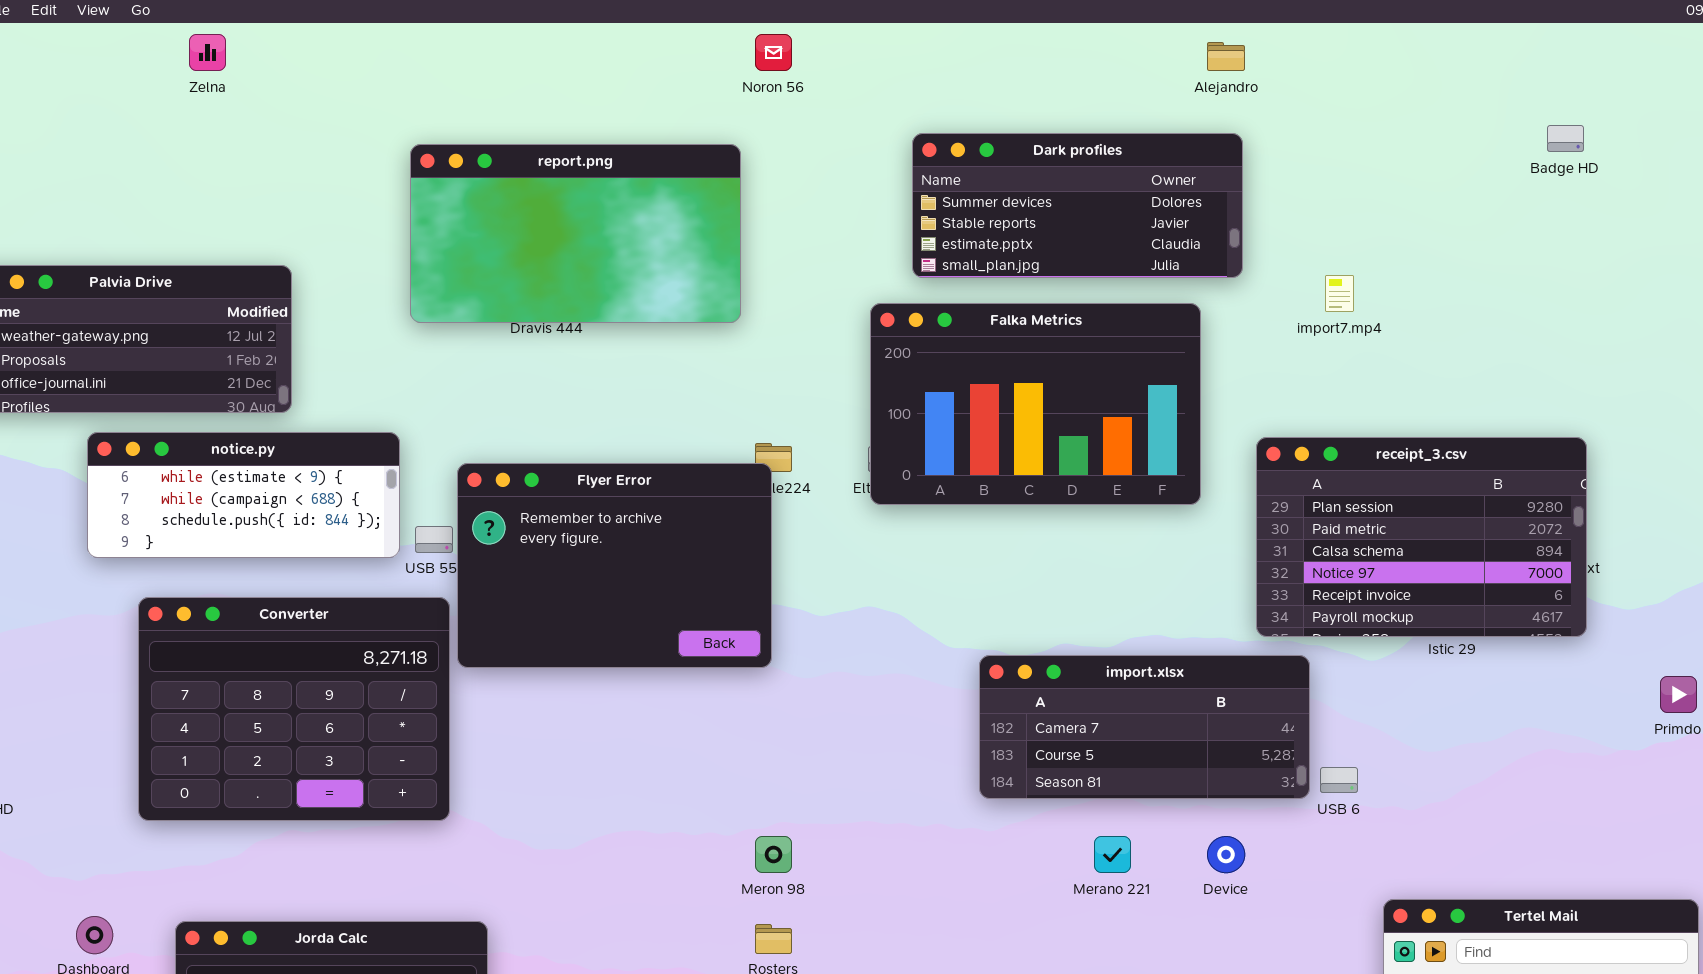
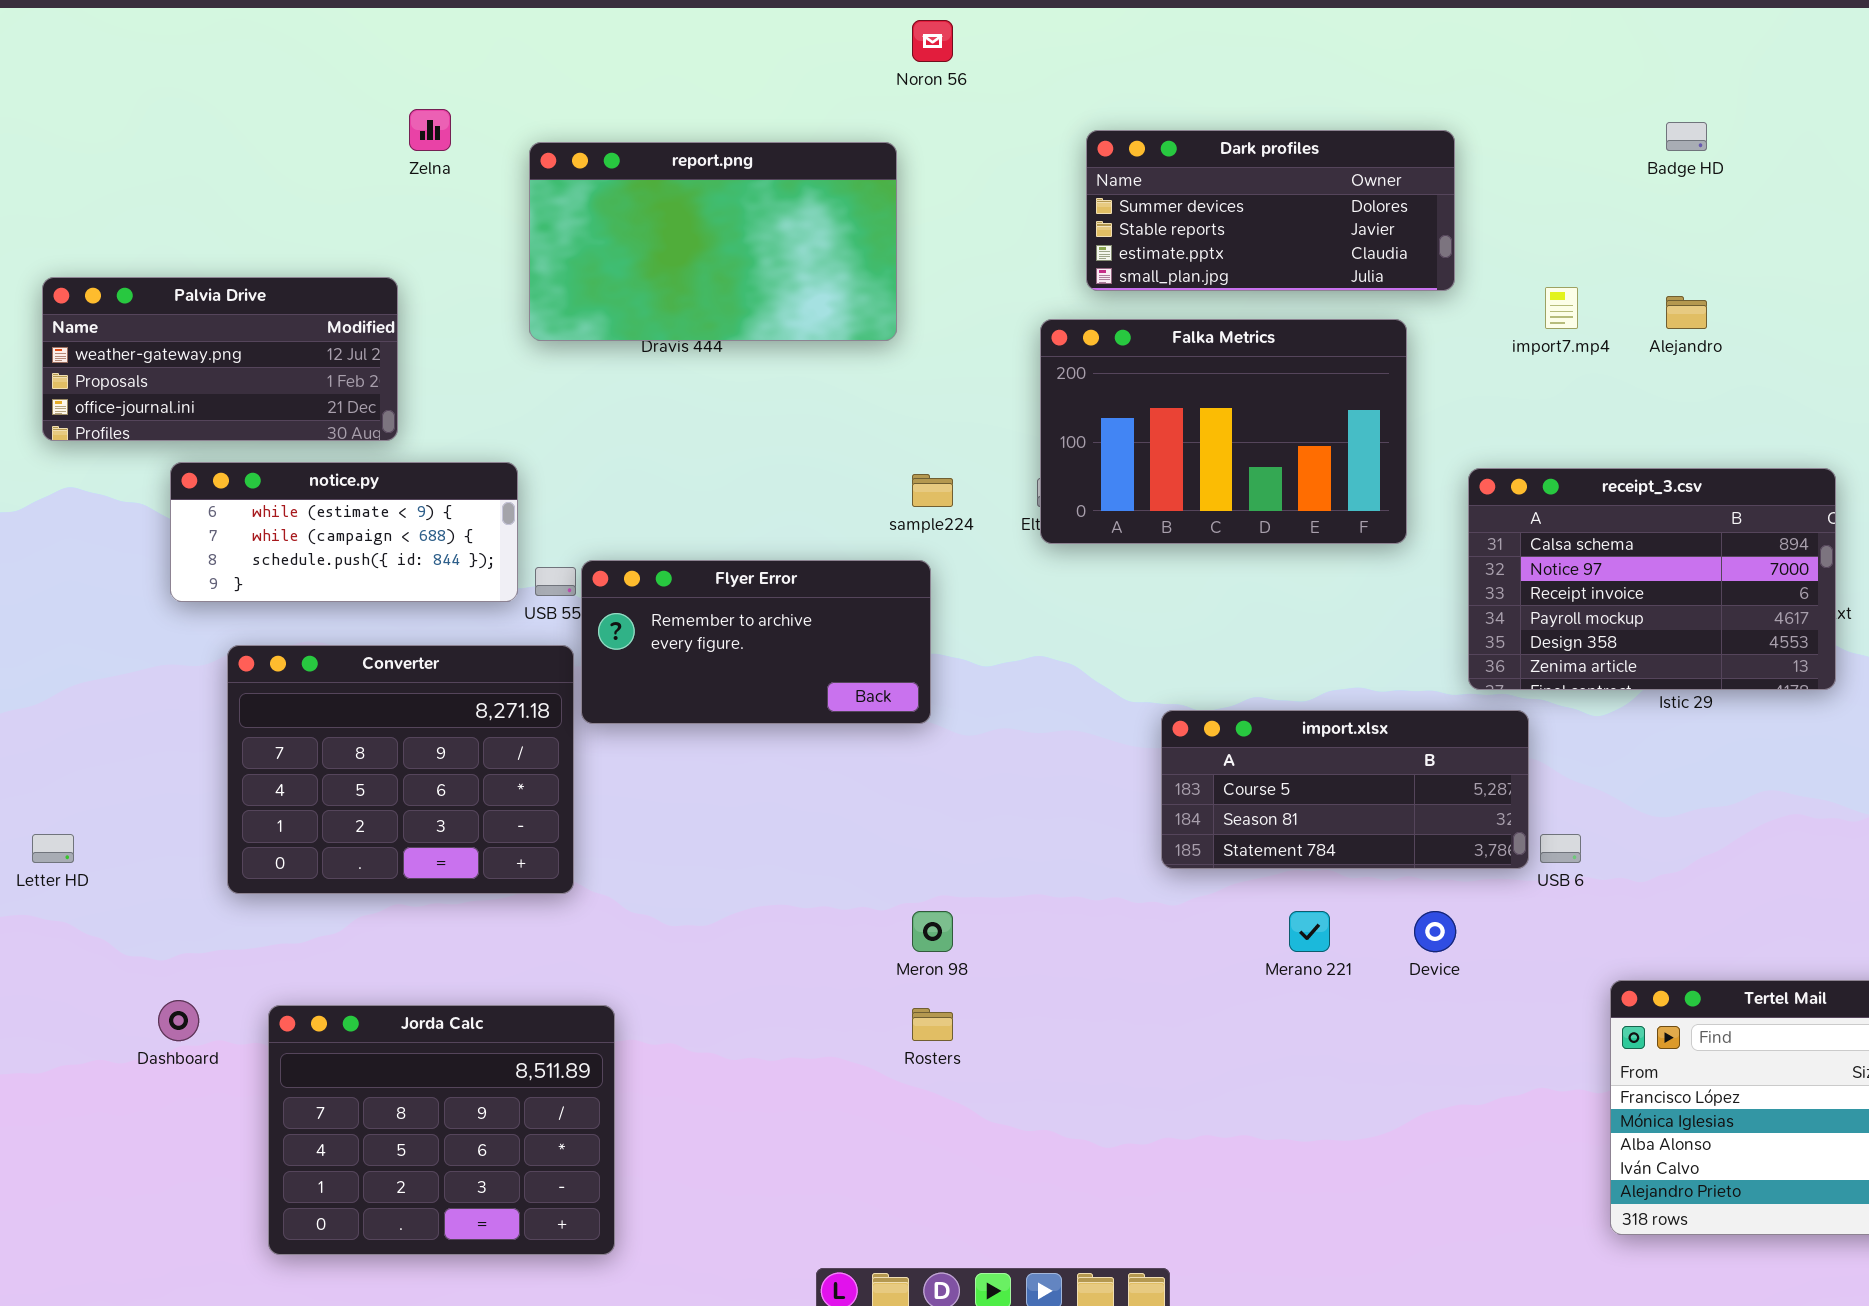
Zelna: [189,34,226,71] -> [409,109,451,151], moved
Alejandro: [1207,42,1245,71] -> [1666,296,1707,329], moved
Badge HD: [1547,125,1584,152] -> [1666,122,1707,151], moved
receipt_3.csv: [1256,437,1587,637] -> [1468,468,1836,690], scrolled down 2 rows
Flyer Error: [457,463,772,668] -> [581,560,931,724], resized
import.xlsx: [979,655,1310,799] -> [1161,710,1529,869], scrolled down 1 row

